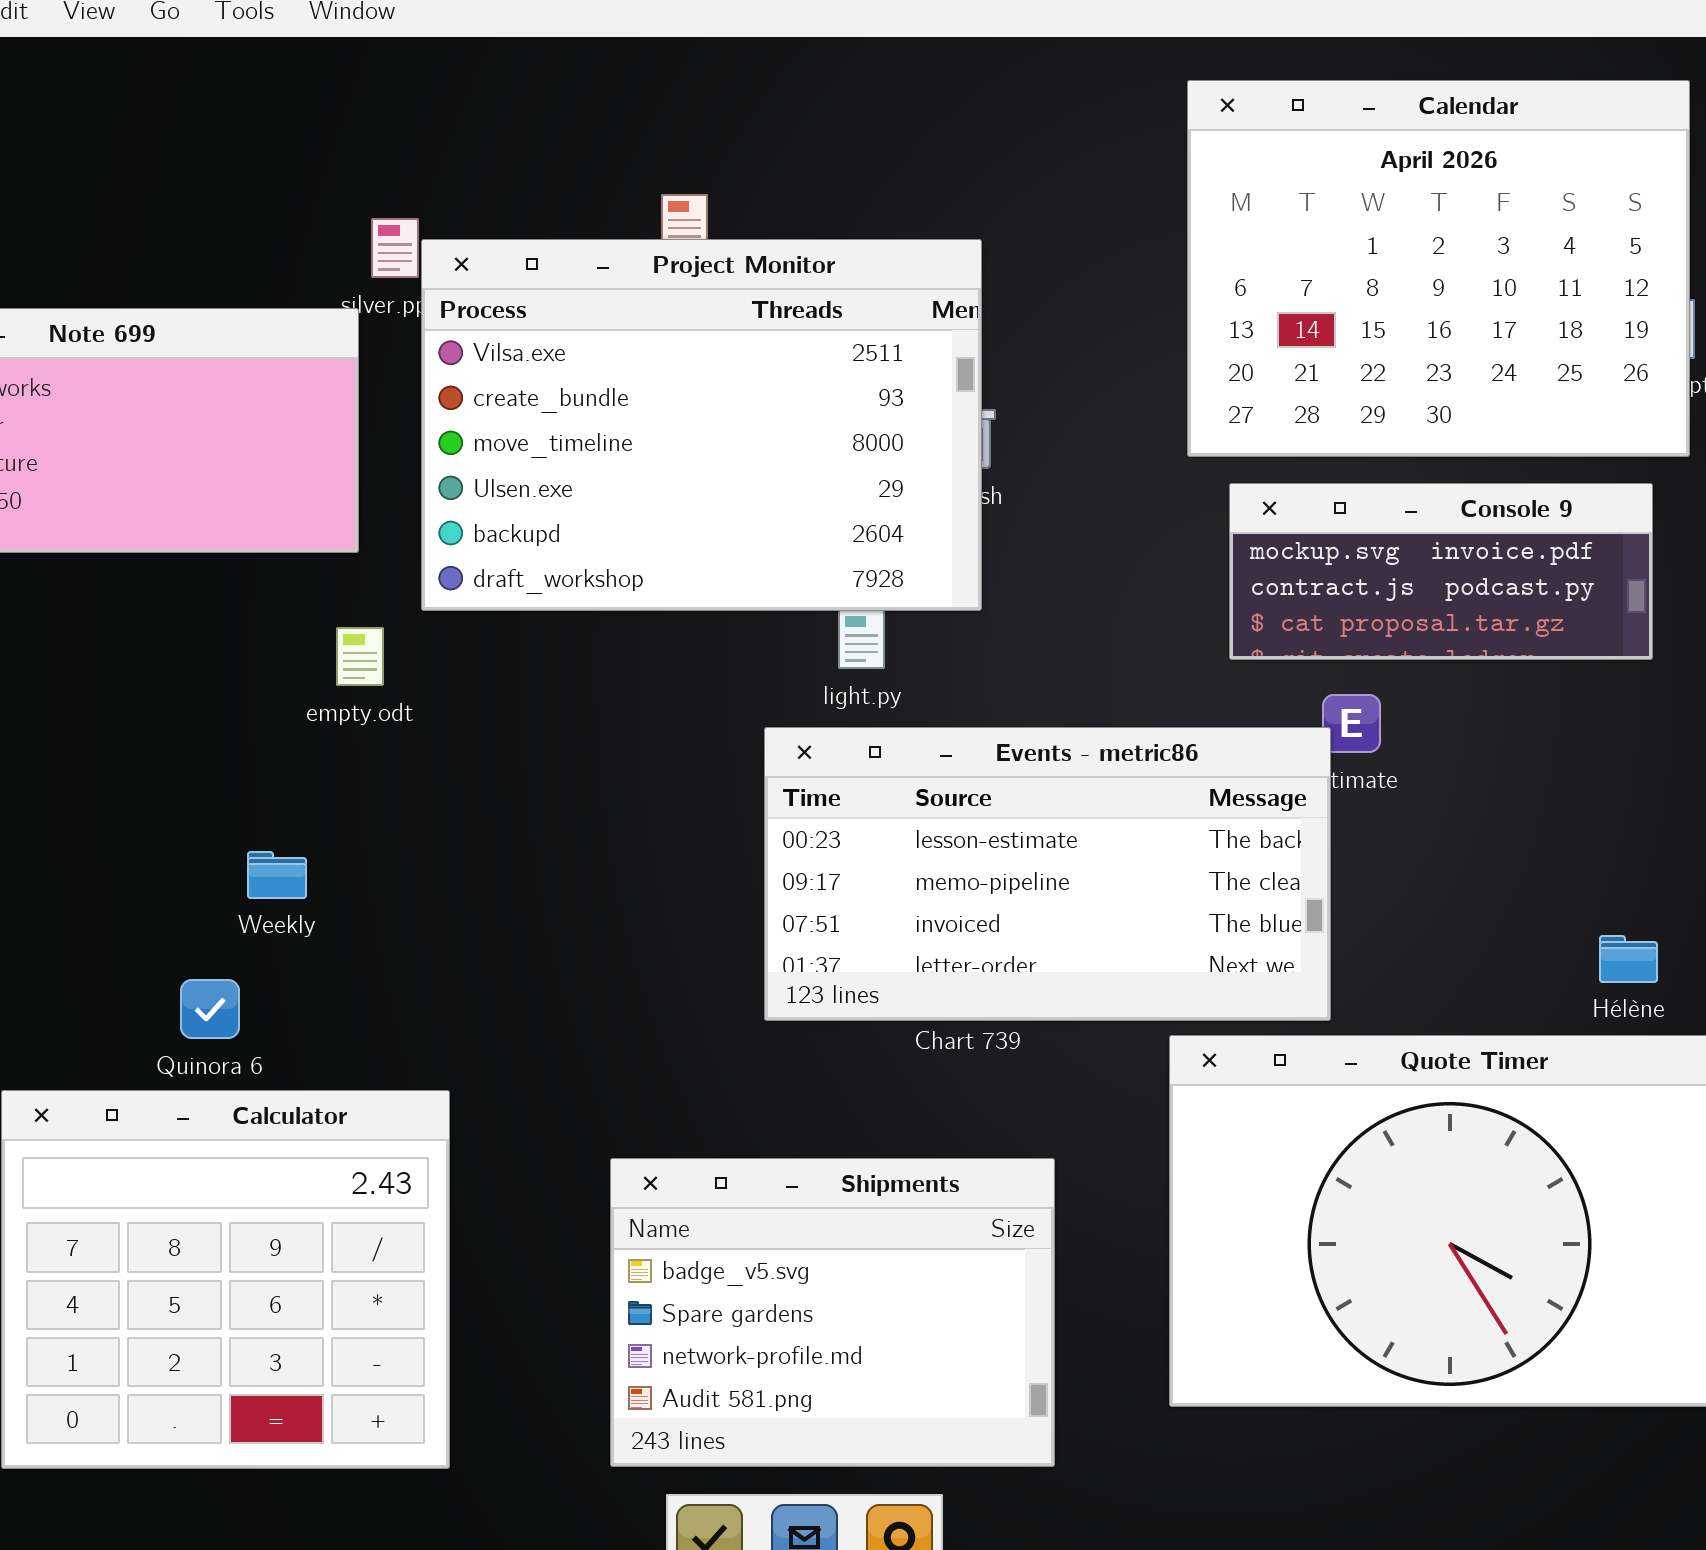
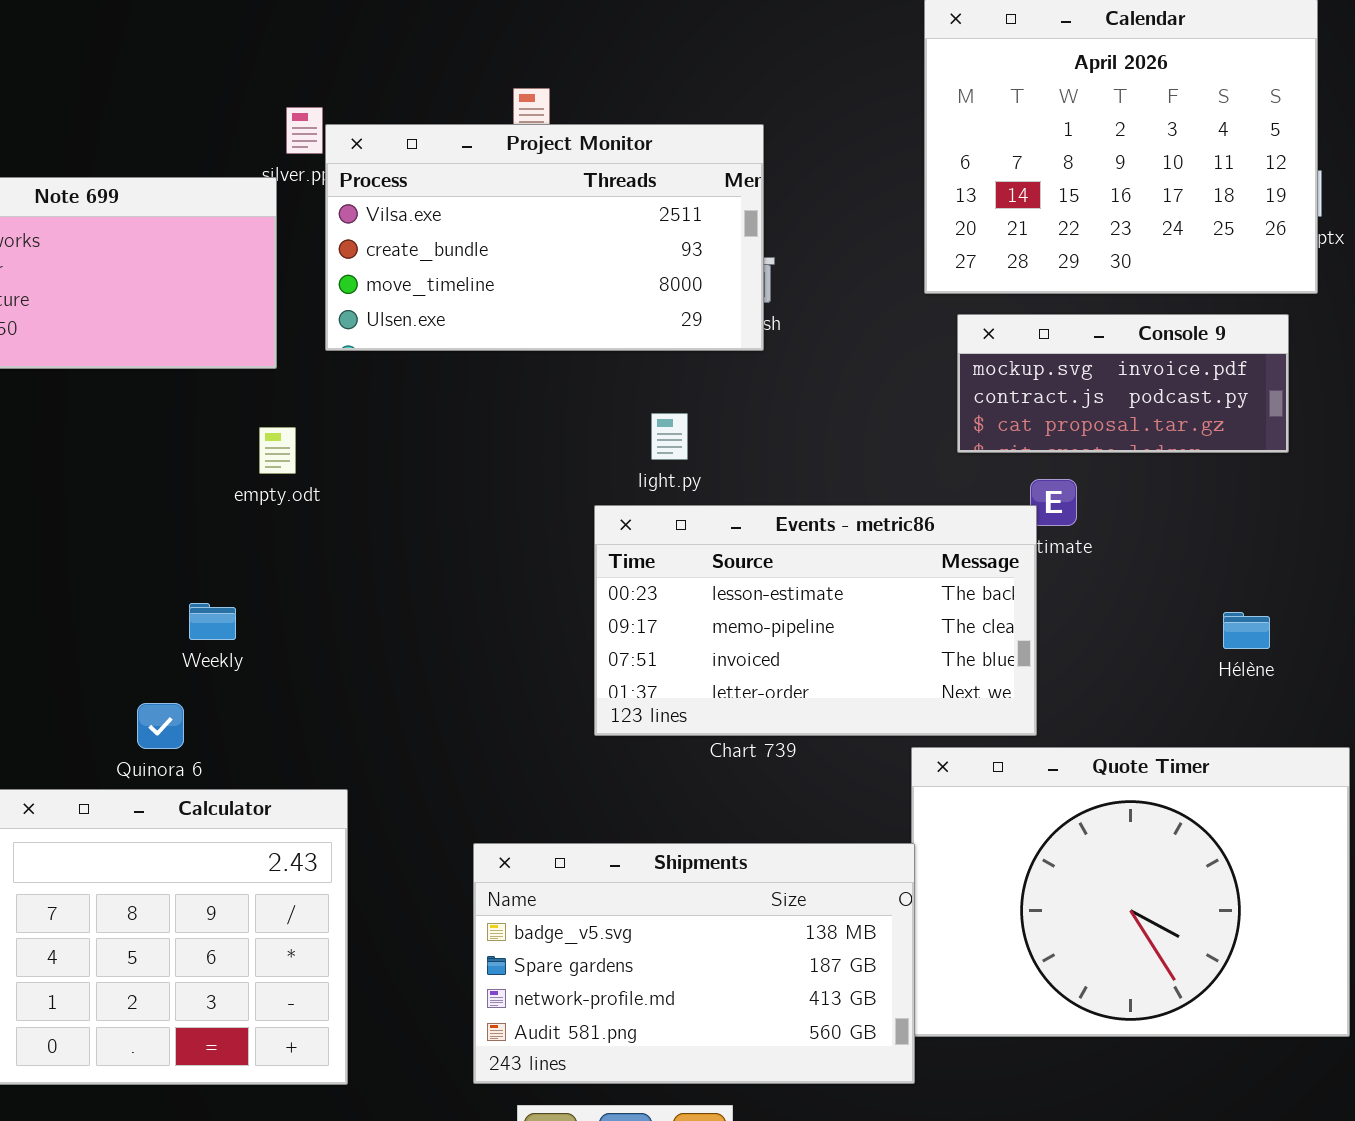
Project Monitor: [421,239,982,611] -> [325,124,764,351], resized
Hélène: [1599,935,1658,983] -> [1223,612,1270,649], moved
Shipments: [610,1158,1055,1467] -> [473,843,915,1084], resized

